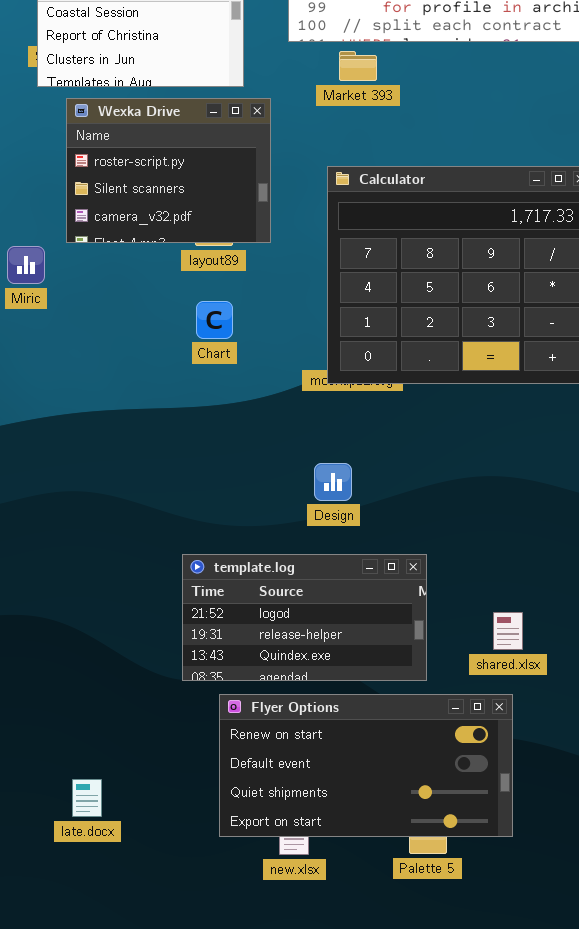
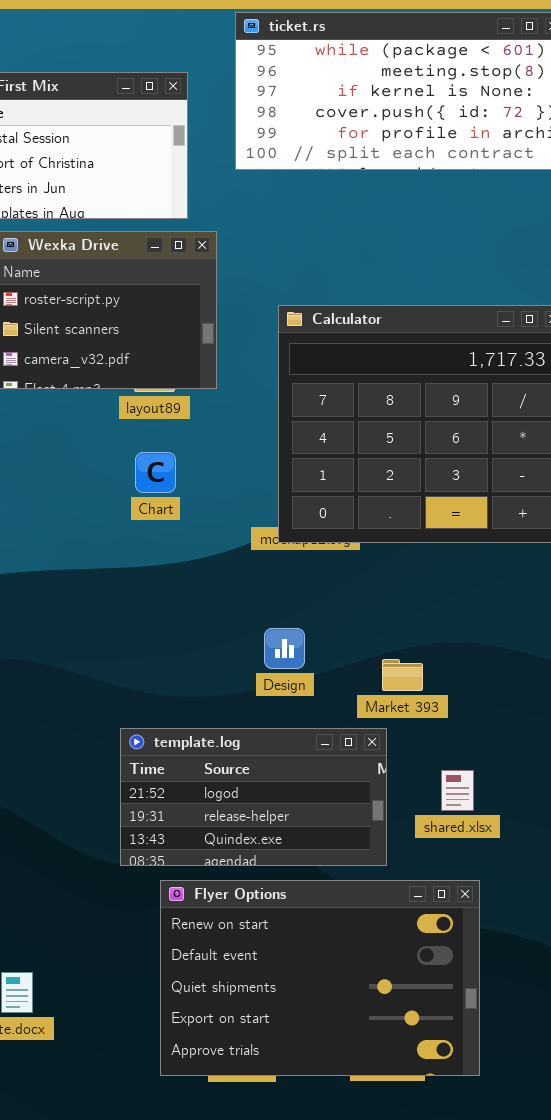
Market 393: [339,51,377,81] -> [382,659,423,691], moved
shared.xlsx: [493,612,523,650] -> [441,770,474,811], moved
Flyer Options: [219,694,513,837] -> [160,880,480,1076], resized

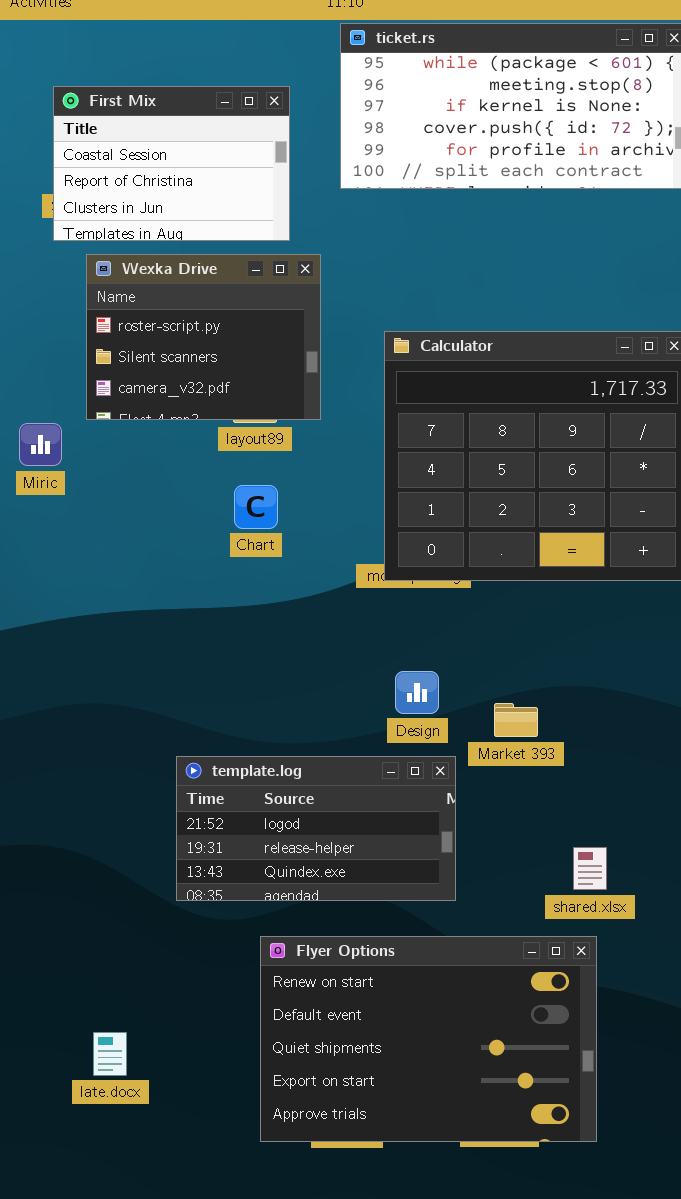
Design: [264,628,305,669] -> [395,671,439,714], moved
template.log: [120,728,387,866] -> [176,756,456,901], moved
shared.xlsx: [441,770,474,811] -> [573,847,607,890], moved

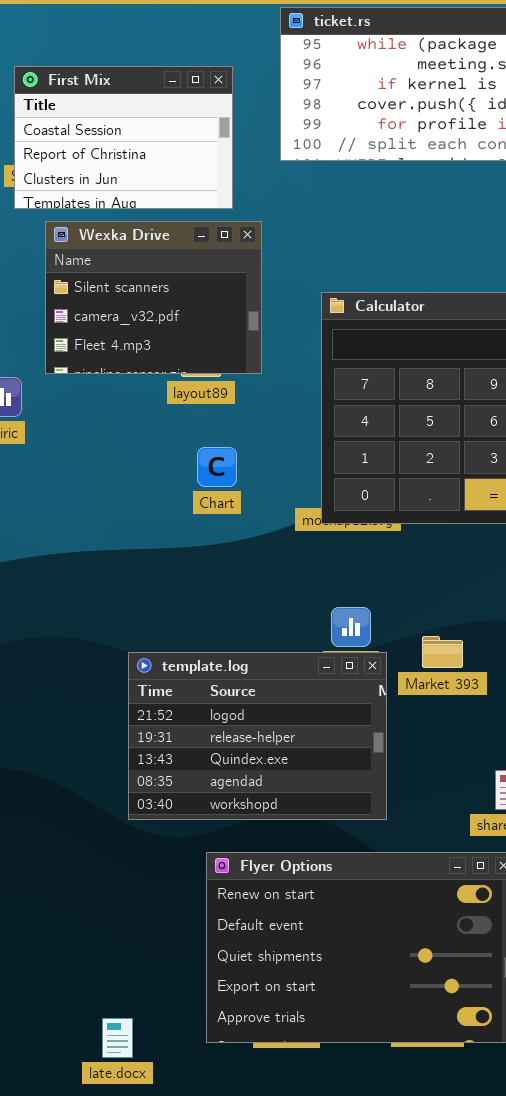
Wexka Drive: [86,254,321,420] -> [45,221,262,374], scrolled down 1 row
Chart: [234,485,278,529] -> [197,447,237,487], moved
template.log: [176,756,456,901] -> [128,652,387,820], resized
late.docx: [93,1032,127,1076] -> [102,1018,133,1058], moved

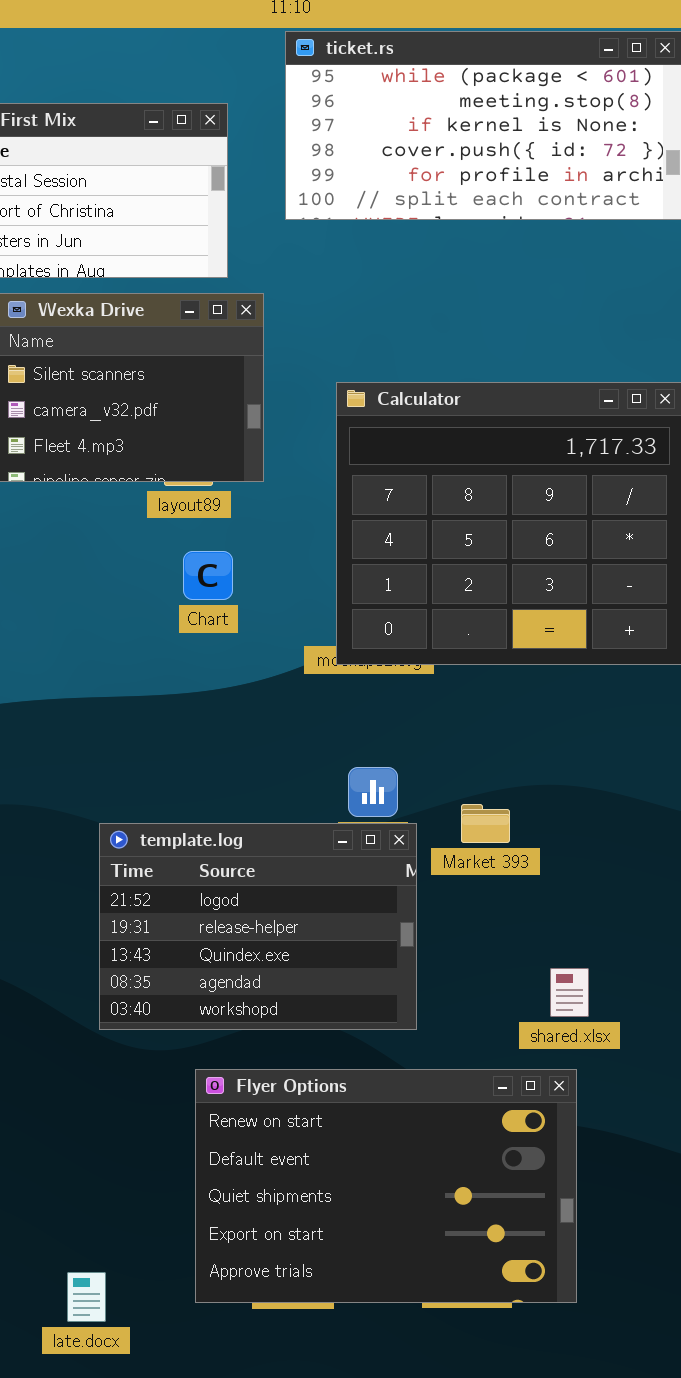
Chart: [197,447,237,487] -> [183,551,233,600], moved

